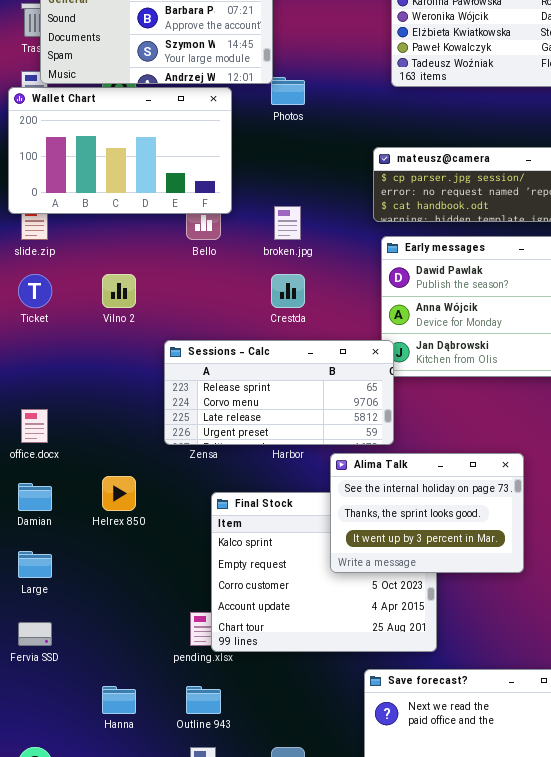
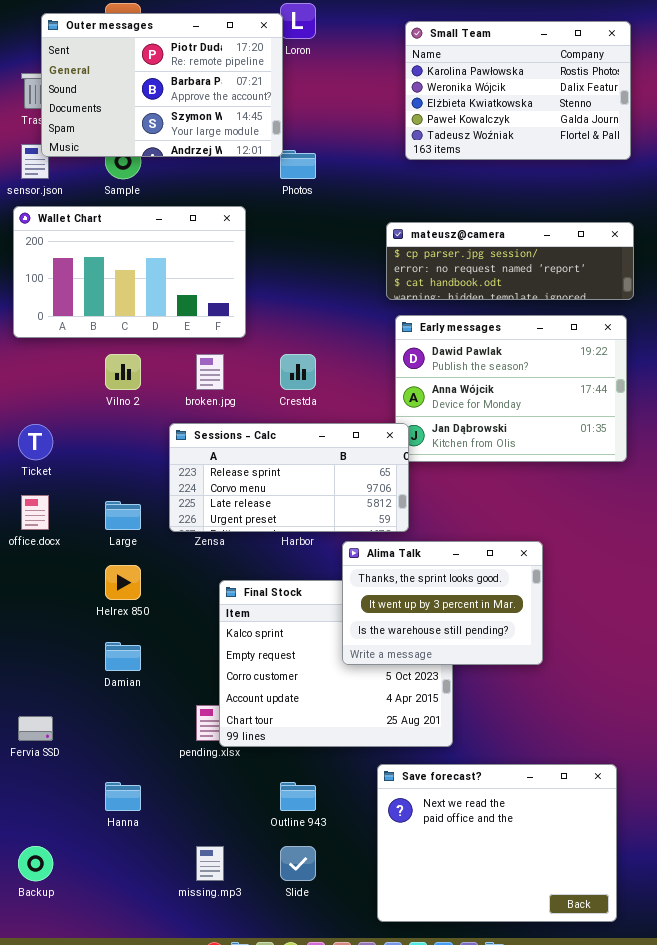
Wallet Chart: [8,87,232,214] -> [13,206,246,338], moved
broken.jpg: [274,206,301,240] -> [196,354,224,390], moved
Ticket: [18,274,52,308] -> [18,424,53,460], moved
Alima Talk: [330,453,524,573] -> [342,541,543,665], scrolled down 1 row
Damian: [18,483,52,511] -> [105,642,141,671], moved
Large: [18,551,52,578] -> [105,501,141,530], moved
Outline 943: [186,686,221,714] -> [280,782,316,811], moved

